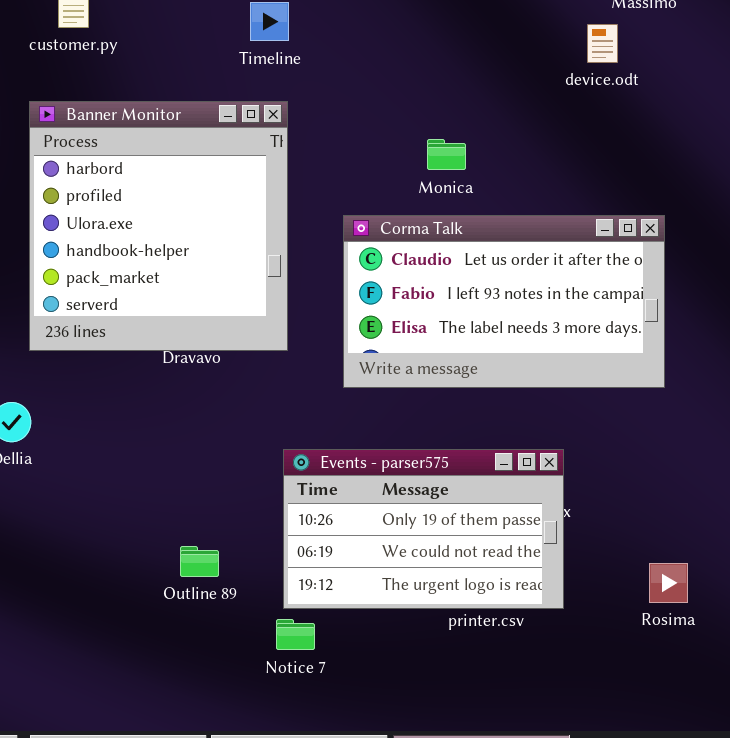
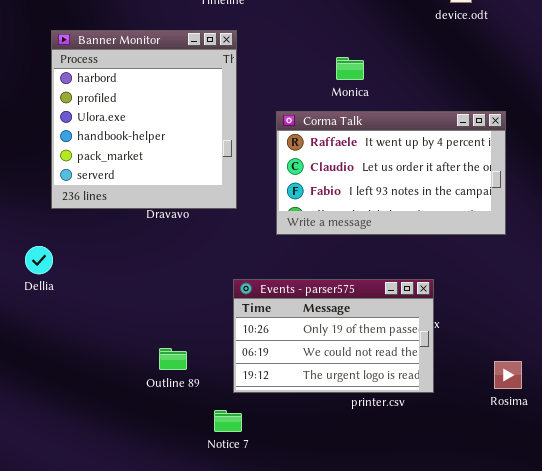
Corma Talk: [343,215,665,388] -> [276,111,506,235], scrolled up 1 row
Notice 7: [276,619,315,650] -> [214,410,242,432], moved

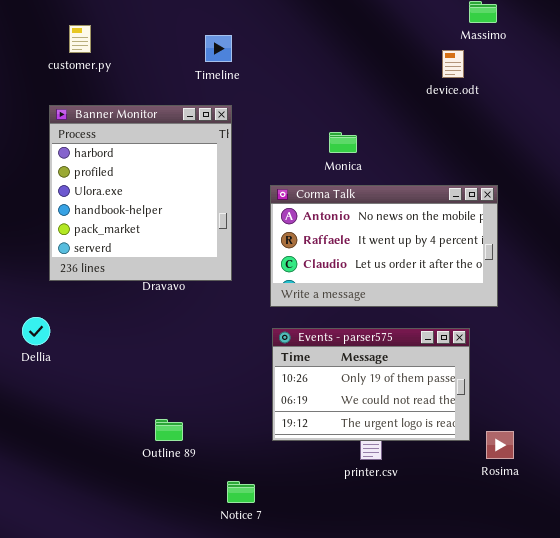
Corma Talk: [276,111,506,235] -> [270,185,498,307], scrolled up 1 row
Events - parser575: [233,279,434,393] -> [272,328,470,441], moved
Notice 7: [214,410,242,432] -> [227,481,255,503], moved

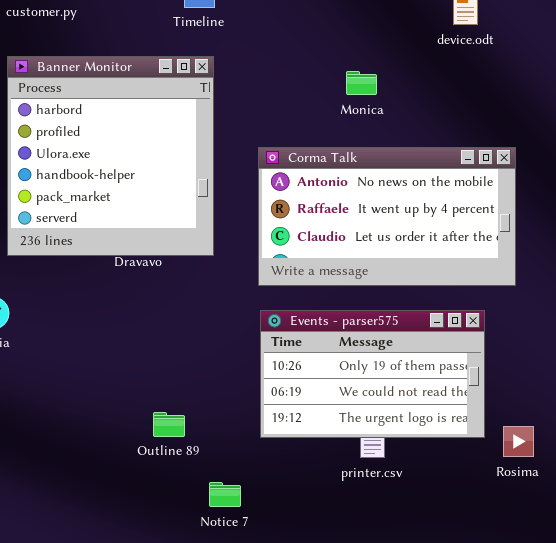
Monica: [329,132,357,153] -> [346,71,377,95], moved
Outline 89: [155,419,183,441] -> [153,412,185,437], moved

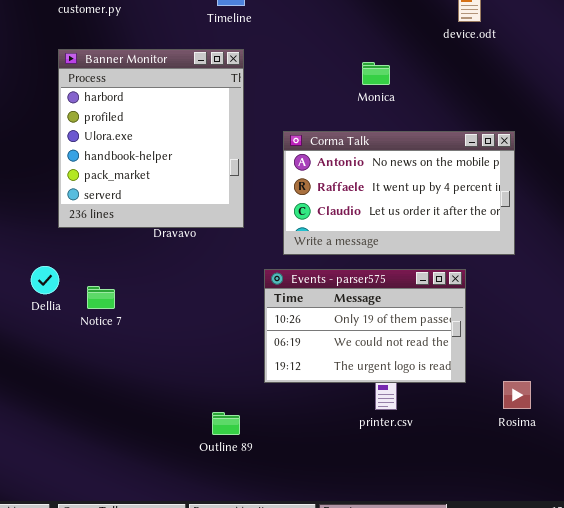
Events - parser575: [260,310,485,438] -> [264,269,466,383], moved
Outline 89: [153,412,185,437] -> [212,412,240,435], moved
Notice 7: [209,482,241,507] -> [87,286,115,309], moved

